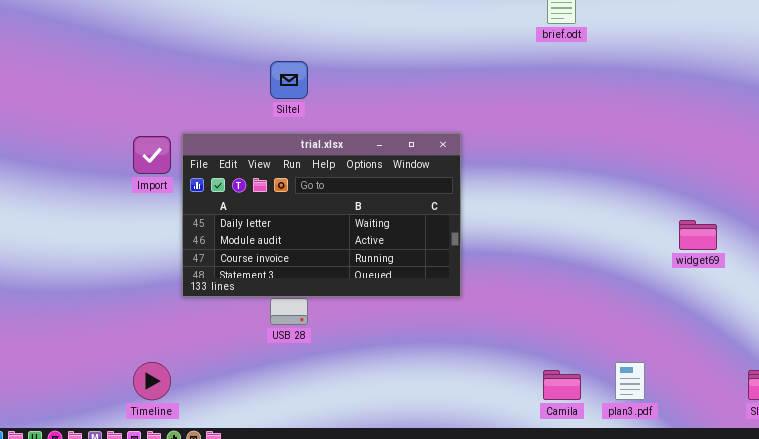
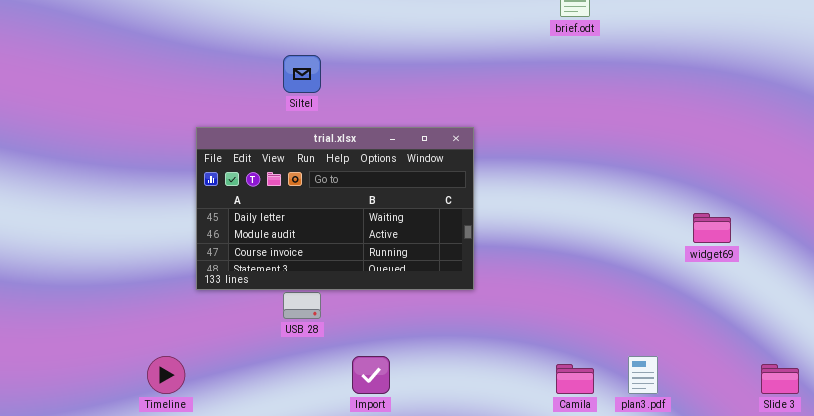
Import: [133,136,171,174] -> [352,356,390,394], moved

